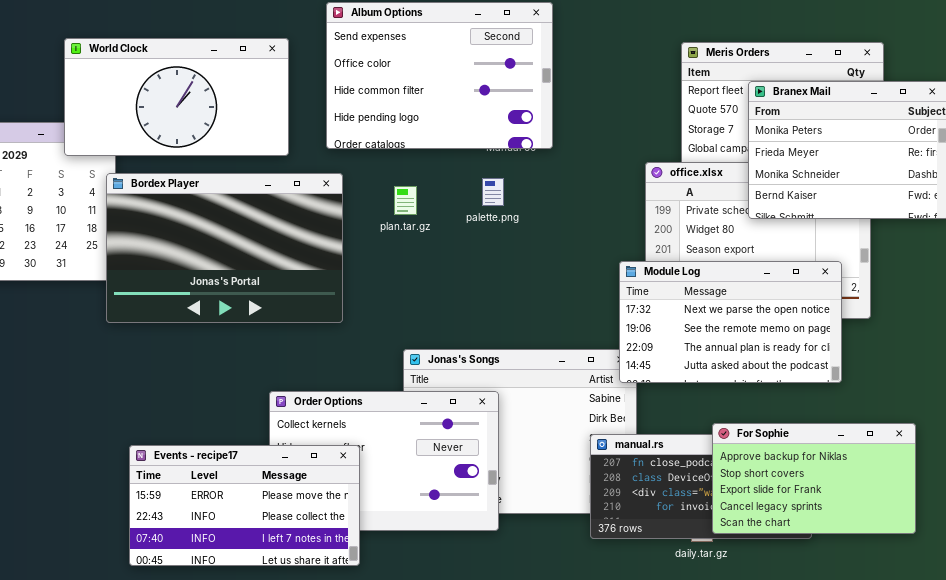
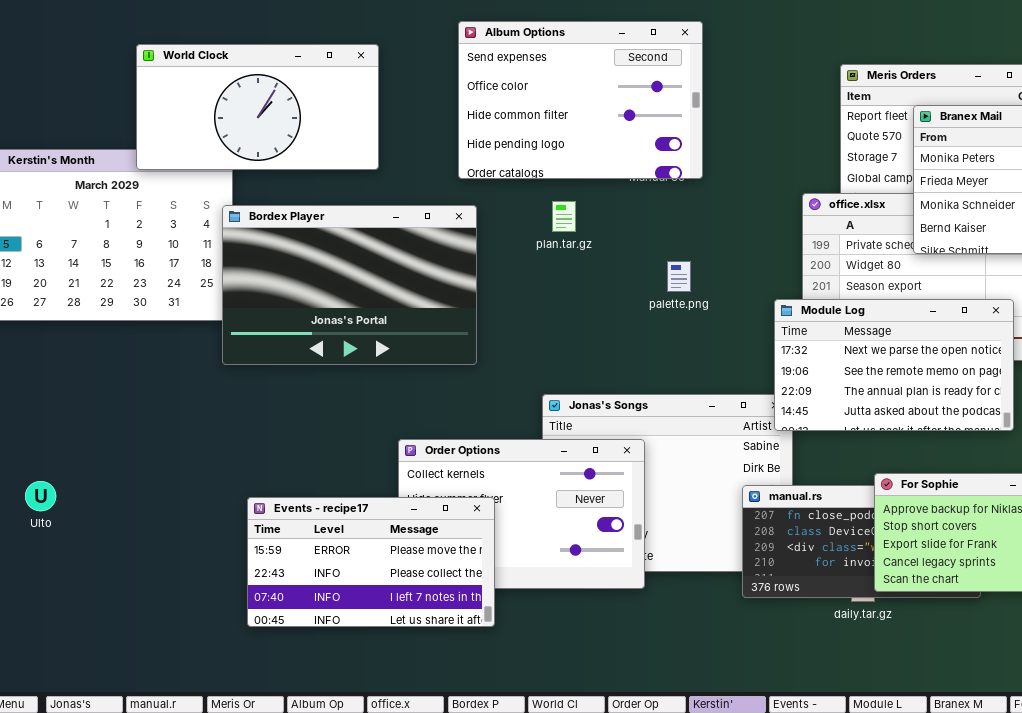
World Clock: [64,38,289,156] -> [136,44,379,170], moved
palette.png: [482,178,504,206] -> [667,261,691,292], moved
plan.tar.gz: [394,186,417,215] -> [552,201,576,232], moved

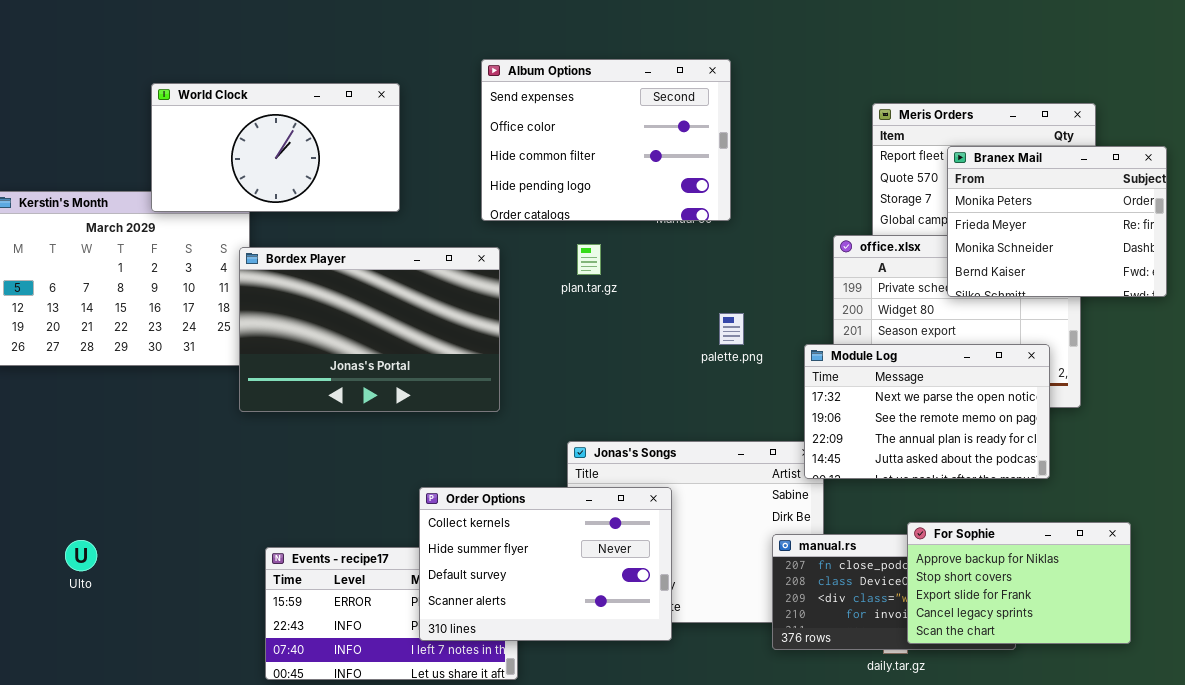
palette.png: [667,261,691,292] -> [719,313,744,345], moved
Order Options: [398,439,645,589] -> [419,487,672,641], raised
Ulto: [25,481,56,511] -> [65,540,97,571], moved

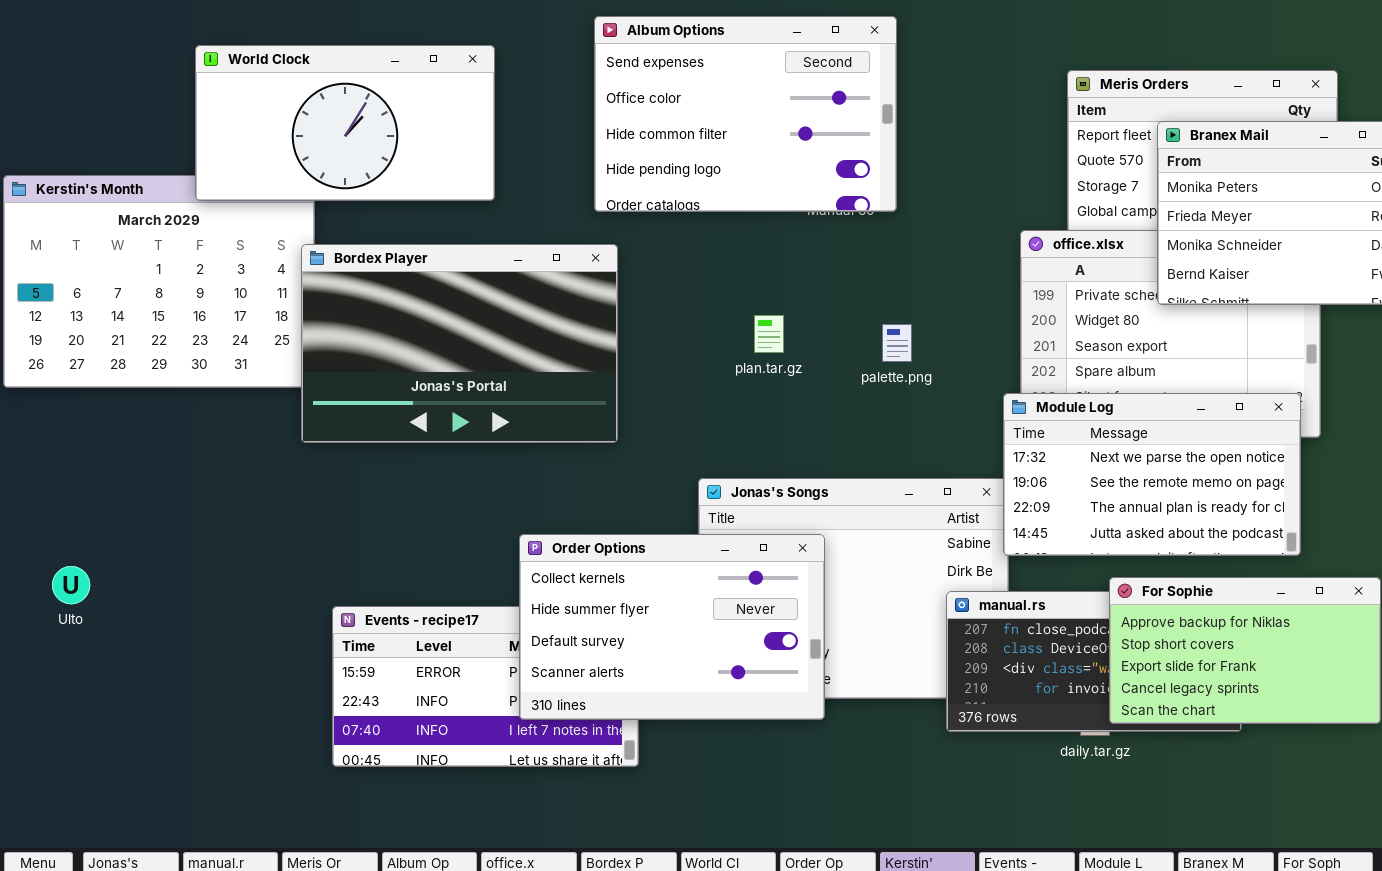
plan.tar.gz: [577,244,601,275] -> [754,315,784,353], moved
Module Log: [804,344,1050,479] -> [1003,393,1301,556], moved
Ulto: [65,540,97,571] -> [52,566,90,604], moved

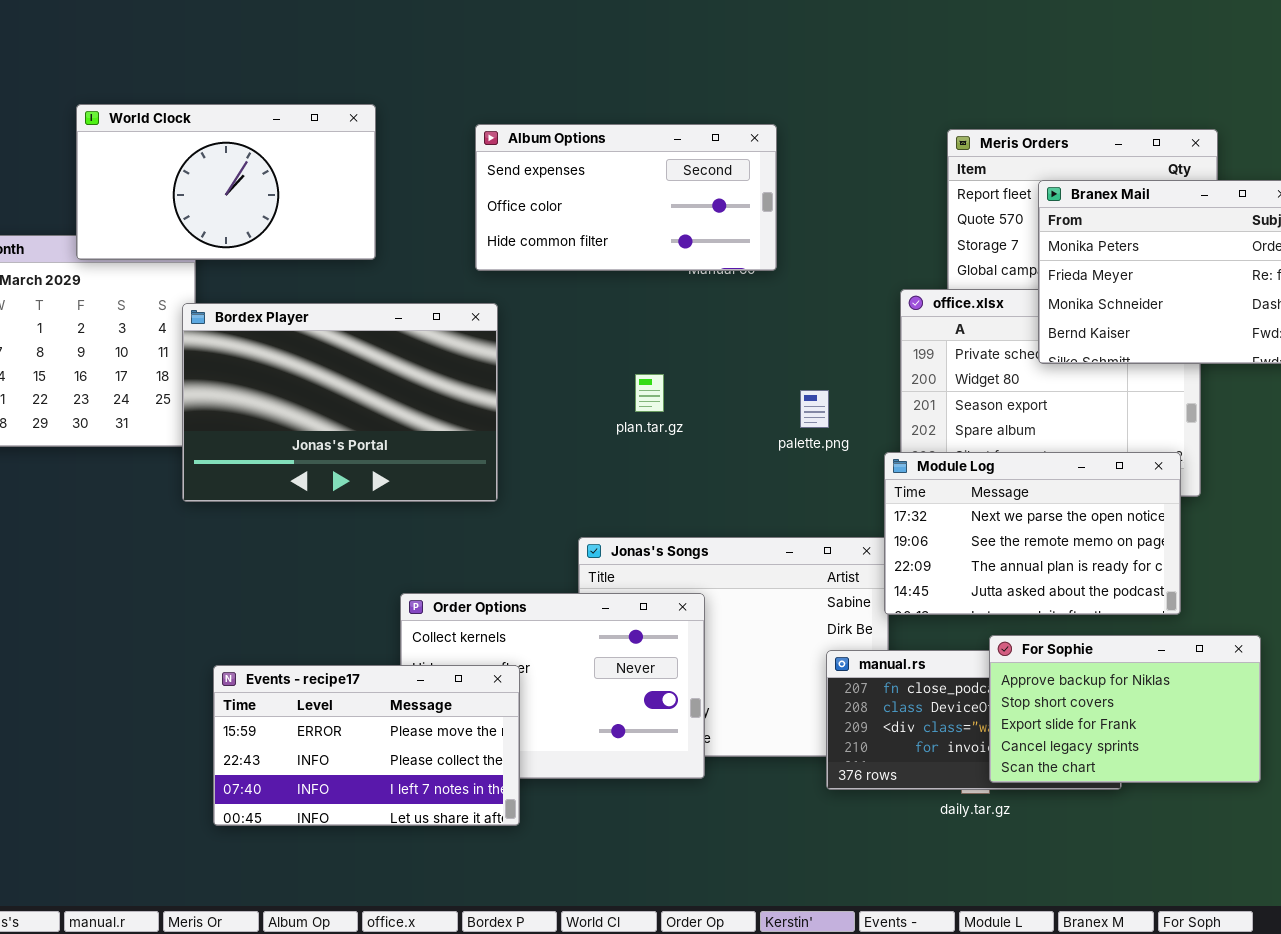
Album Options: [594,16,897,212] -> [475,124,777,271], resized
palette.png: [882,324,912,362] -> [800,390,829,428], moved
Events - recipe17: [332,606,639,767] -> [213,665,520,826], raised

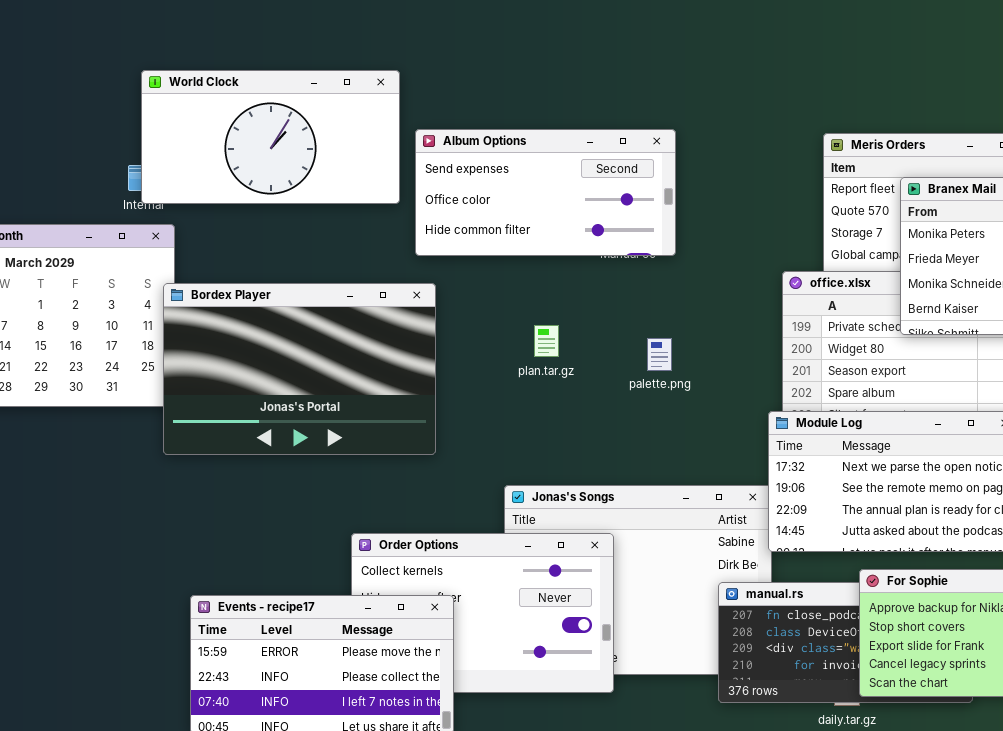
World Clock: [76,104,376,260] -> [141,70,400,204], moved
plan.tar.gz: [635,374,664,412] -> [534,325,559,357], moved
palette.png: [800,390,829,428] -> [647,338,672,371], moved

